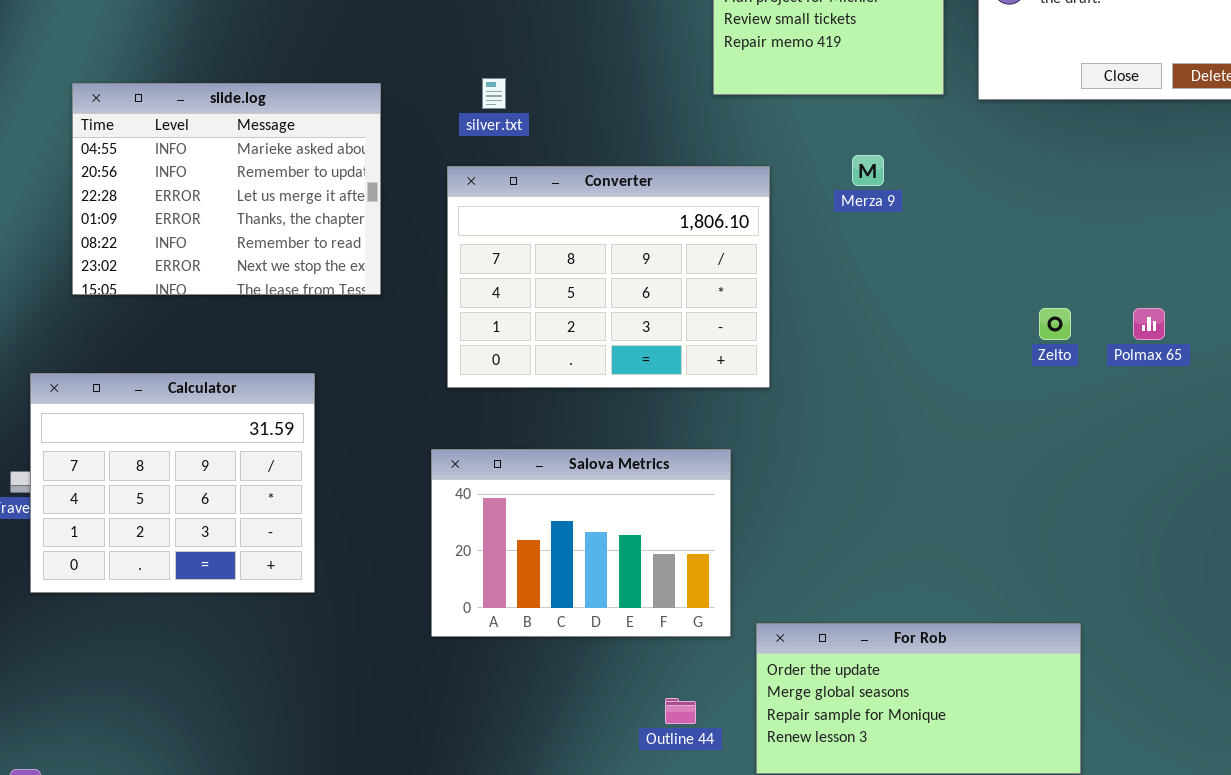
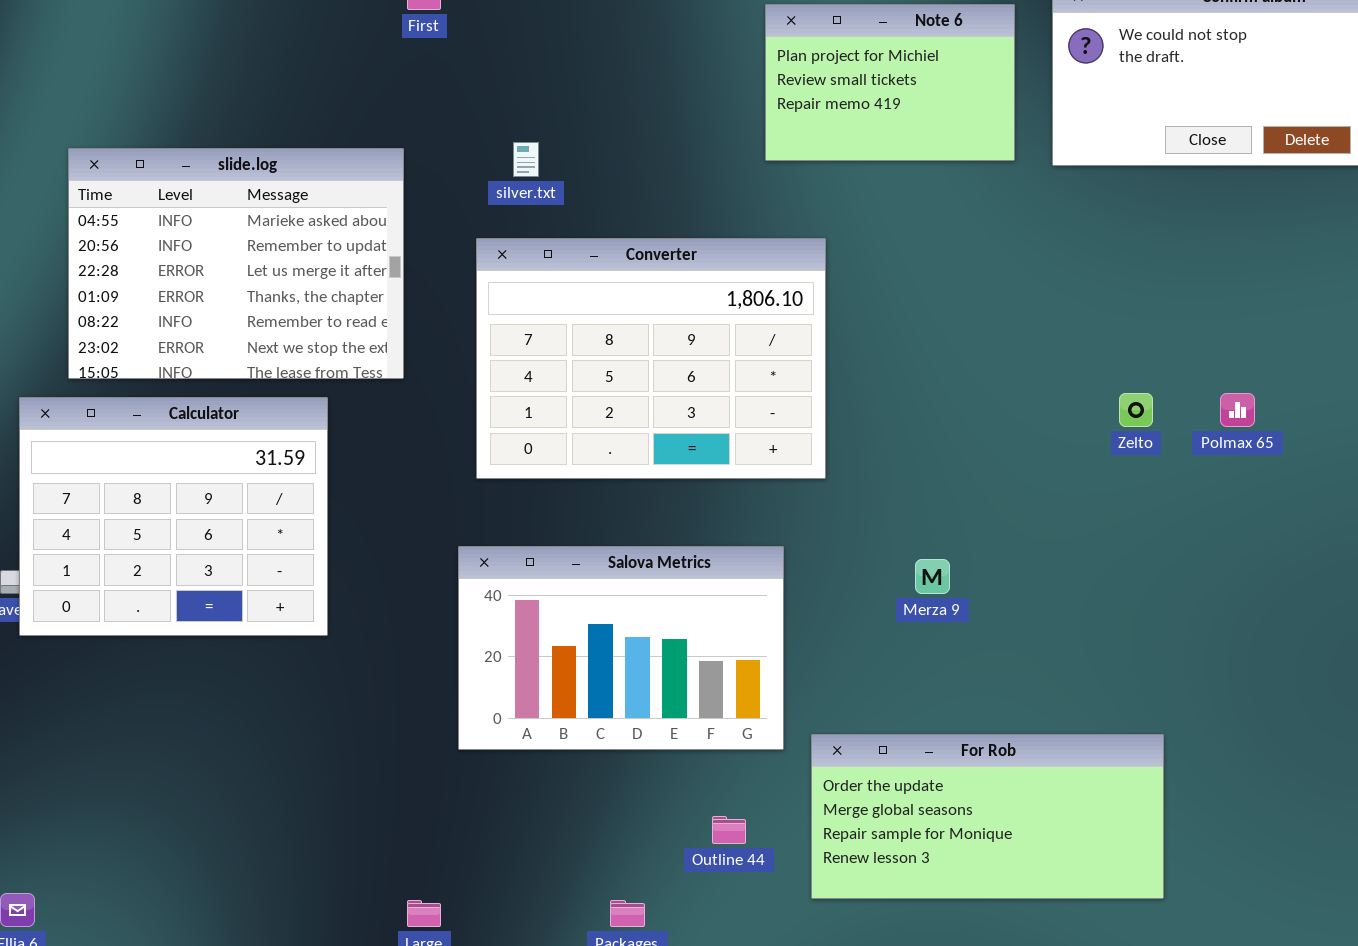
Merza 9: [852,155,884,186] -> [915,559,950,594], moved
Calculator: [30,373,315,593] -> [19,397,328,636], moved

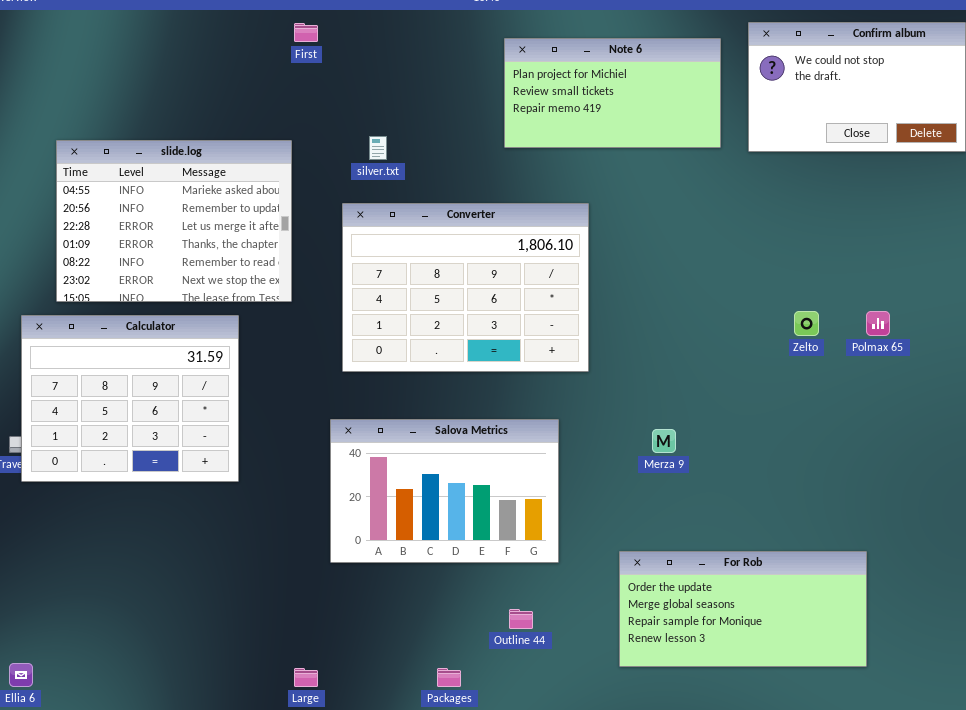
Note 6: [765,4,1015,161] -> [504,38,721,148], resized
For Rob: [811,734,1164,899] -> [619,551,867,667], moved

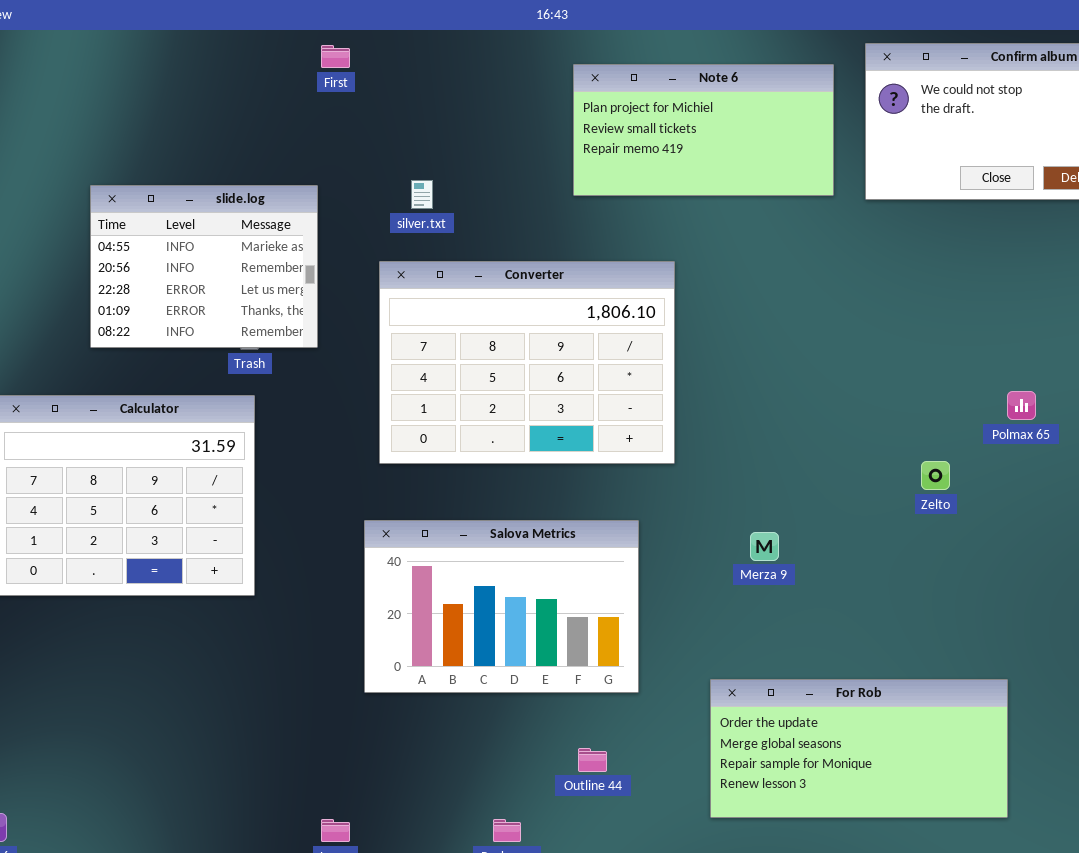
slide.log: [56,140,292,302] -> [90,185,318,348], resized
Zelto: [794,311,819,336] -> [921,461,950,490], moved

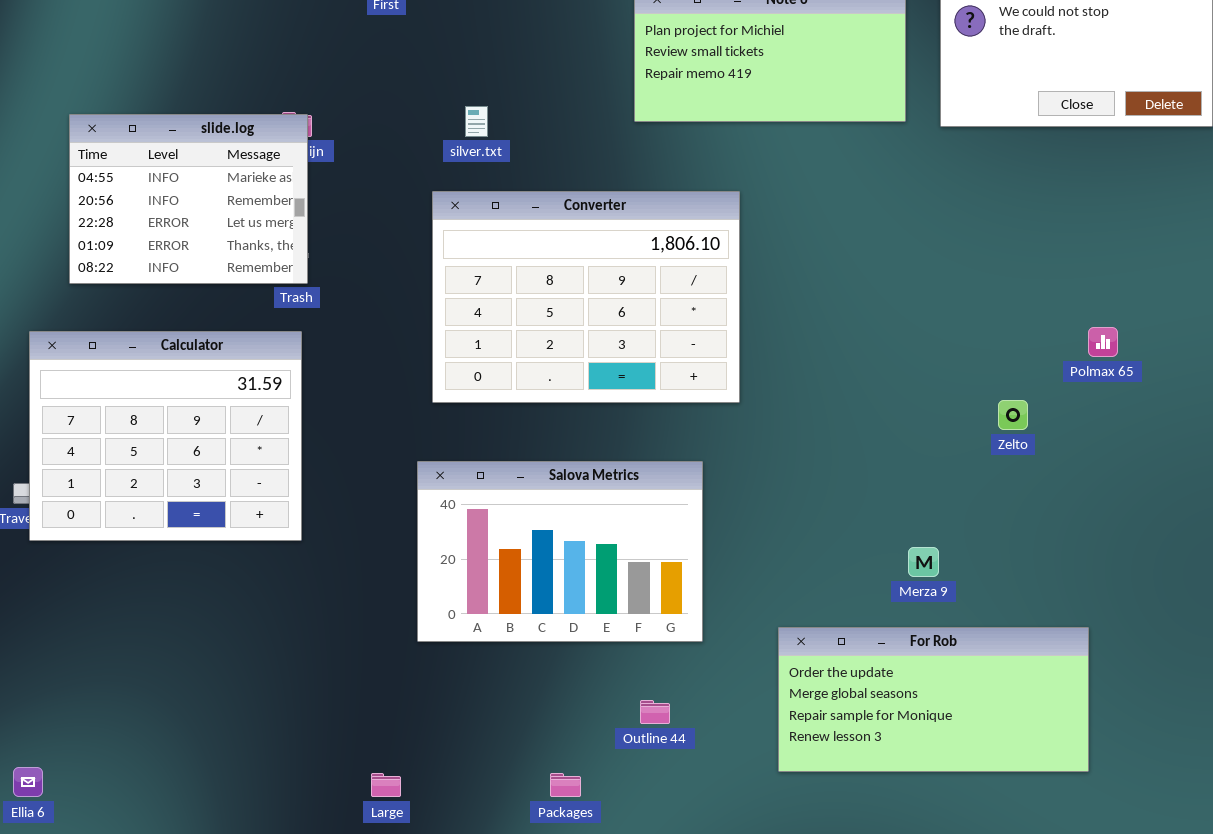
slide.log: [90,185,318,348] -> [69,114,308,284], moved
Merza 9: [750,532,779,561] -> [908,547,939,577], moved

